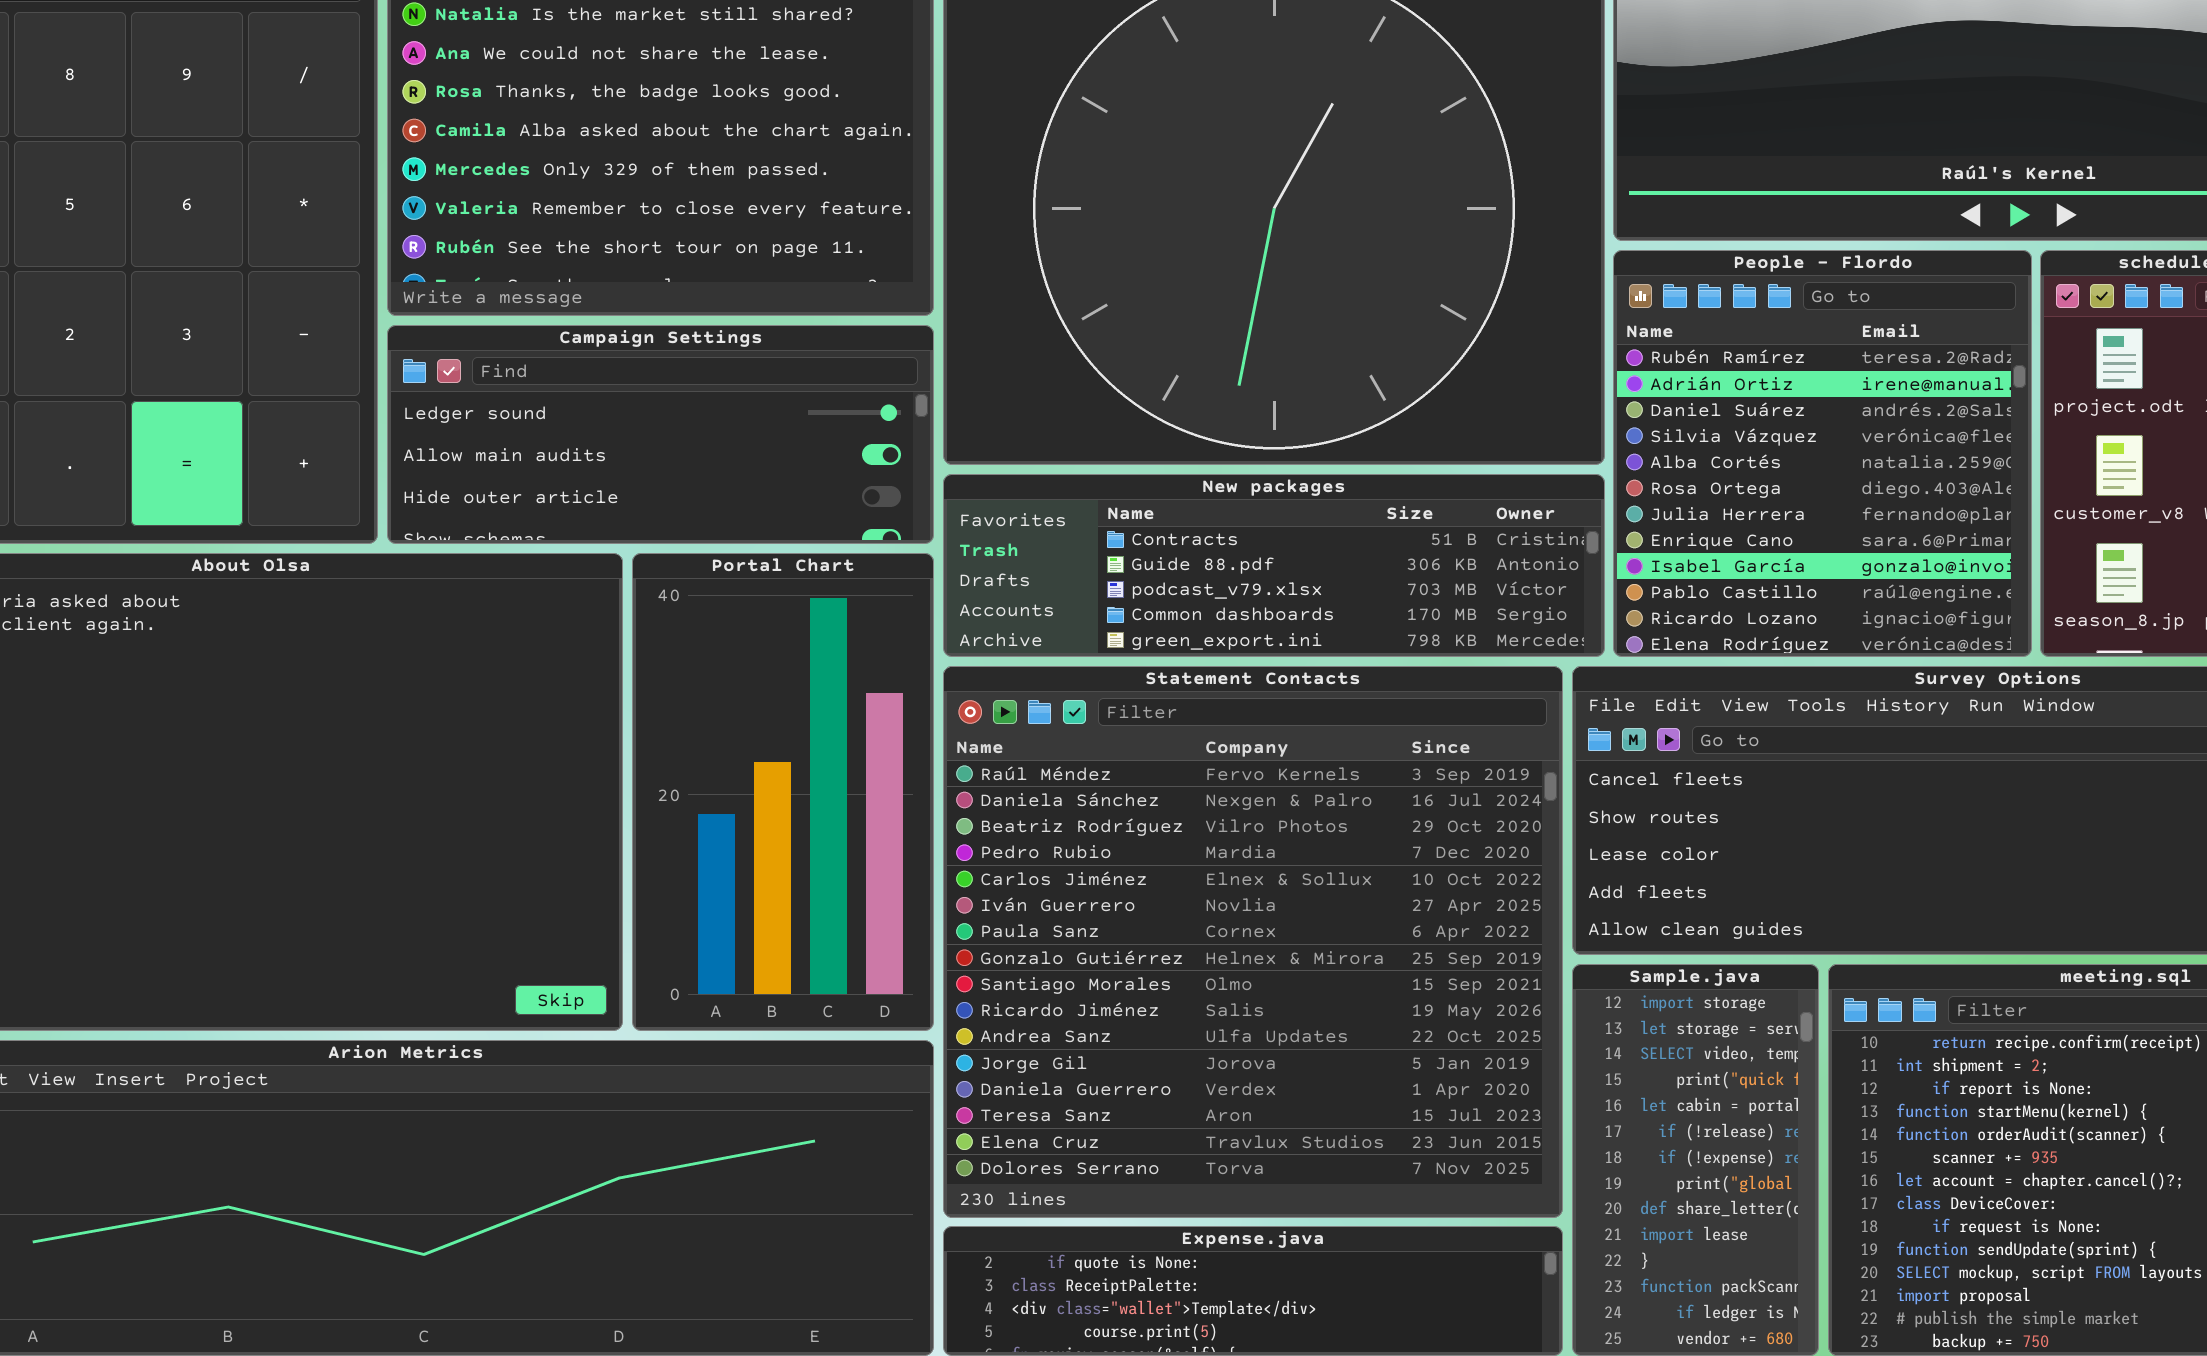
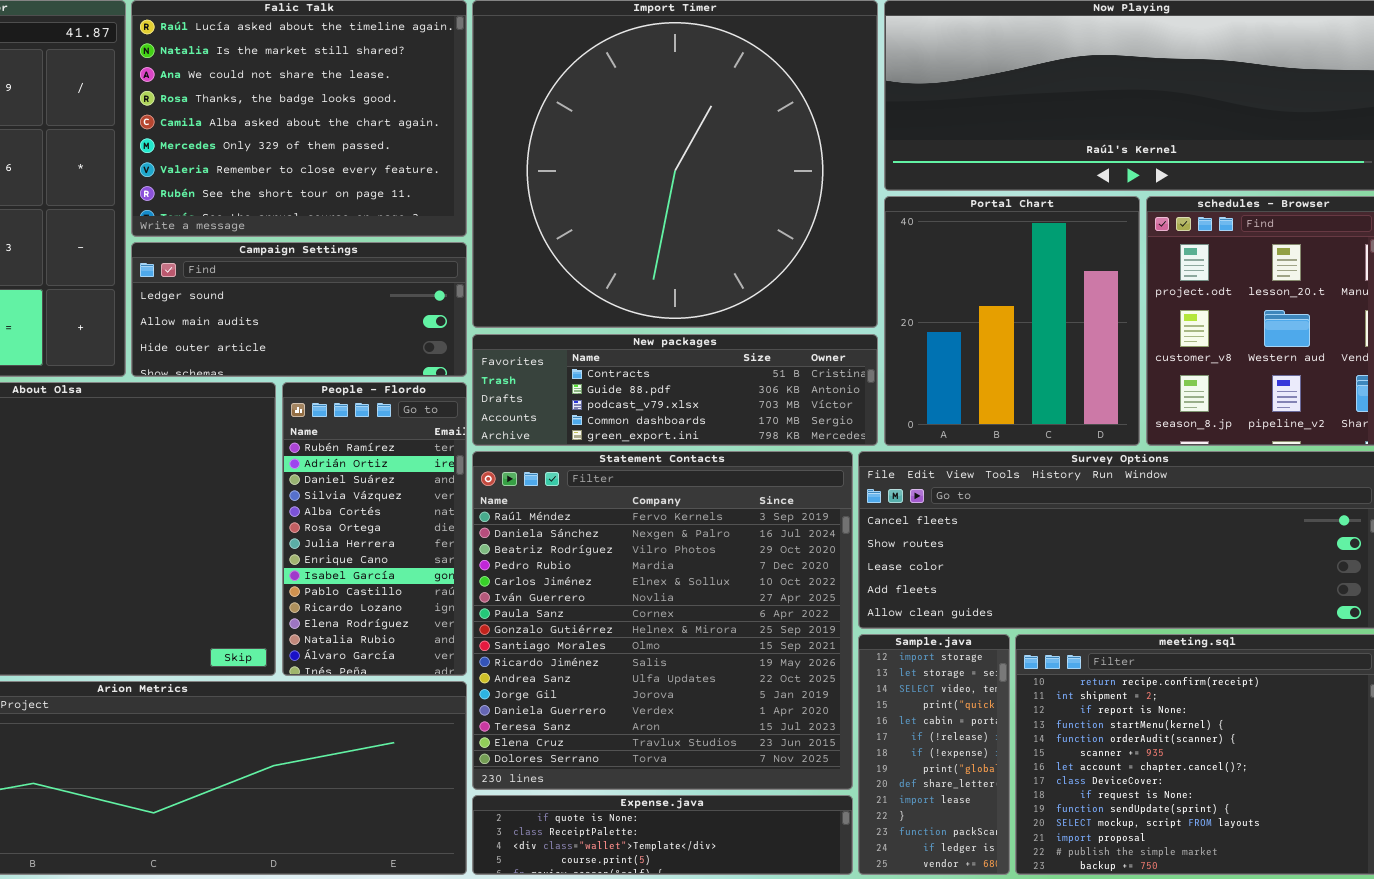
People - Flordo: [1613,250,2032,657] -> [282,382,467,676], moved, resized
Portal Chart: [632,553,934,1031] -> [884,196,1140,446], moved, resized

